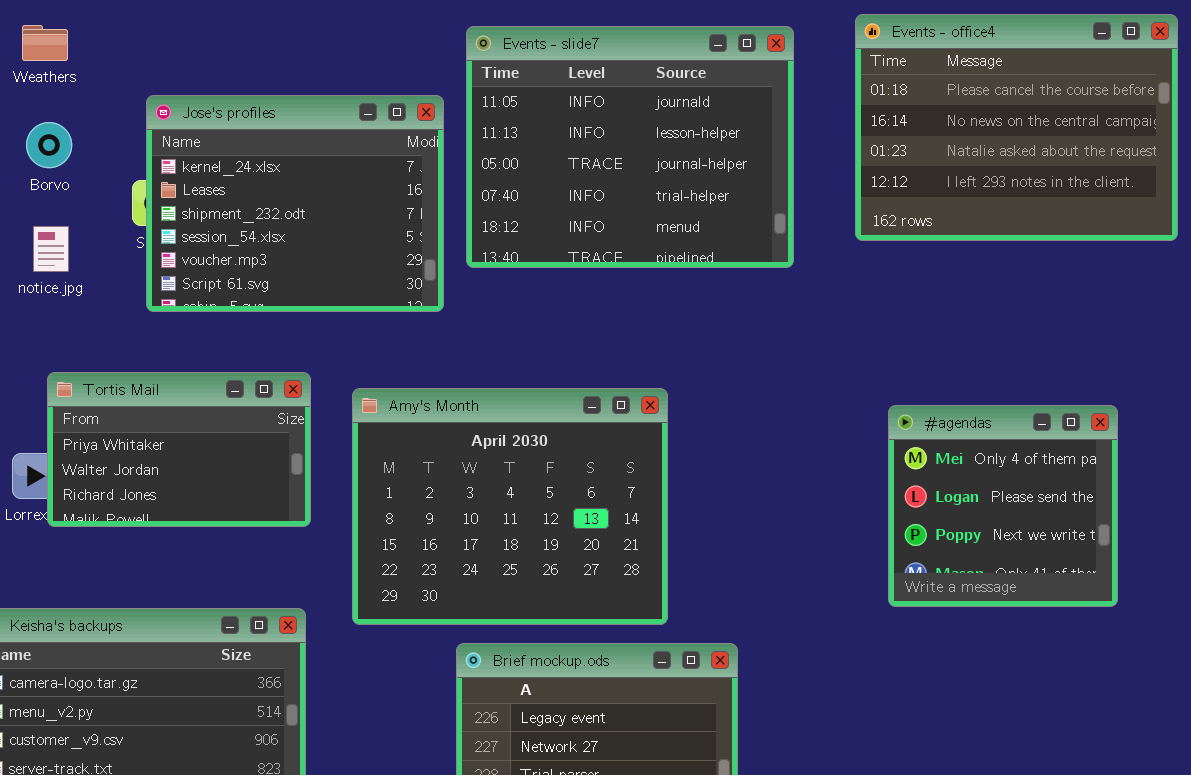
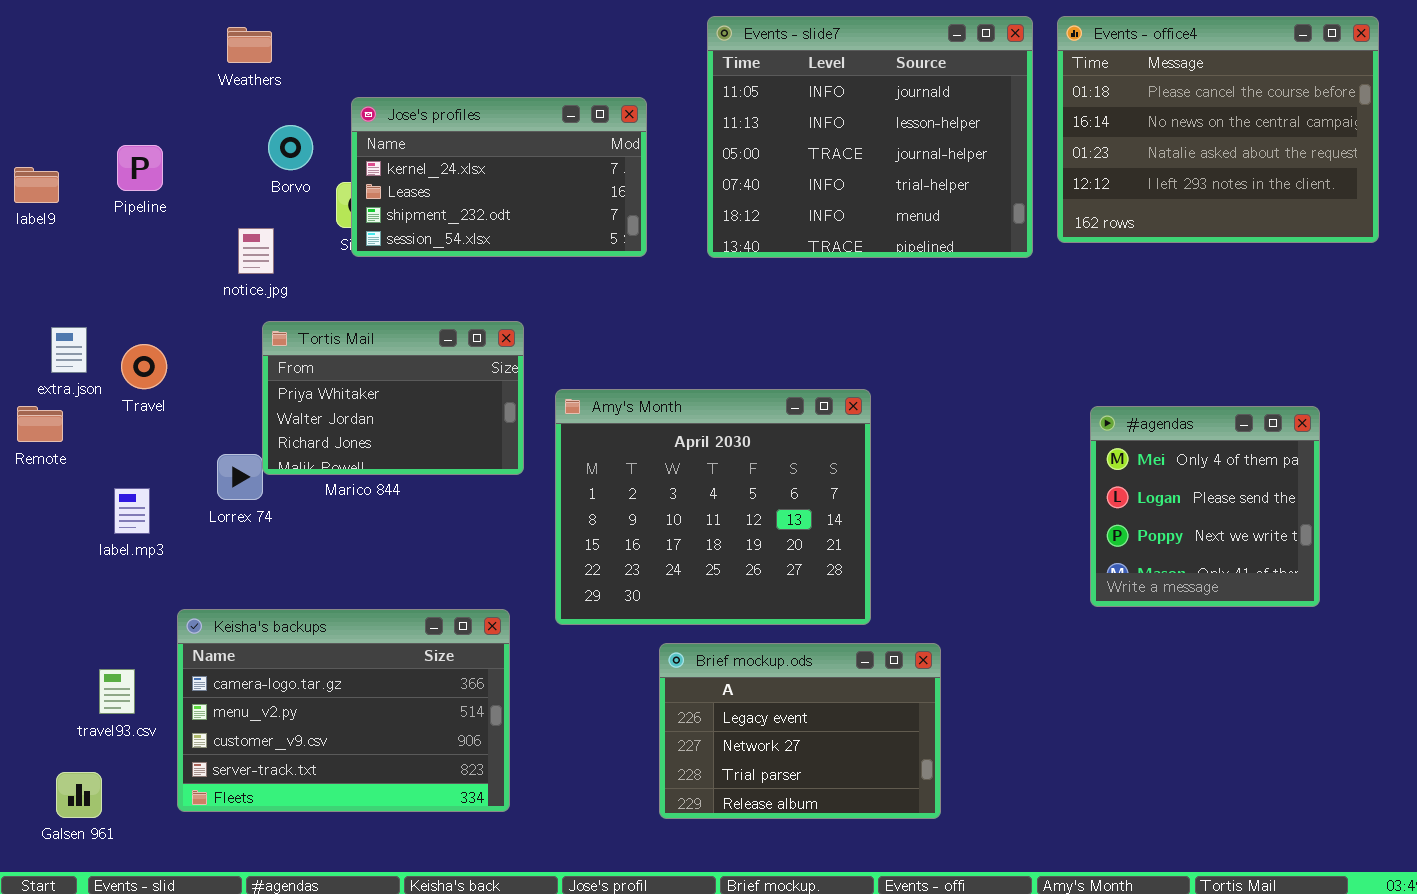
Events - slide7: [466,26,794,268] -> [707,16,1033,258], moved
Jose's profiles: [146,95,444,312] -> [351,97,647,257], resized
Borvo: [26,122,72,168] -> [268,125,313,170], moved
Tortis Mail: [47,372,311,527] -> [262,321,524,475], moved

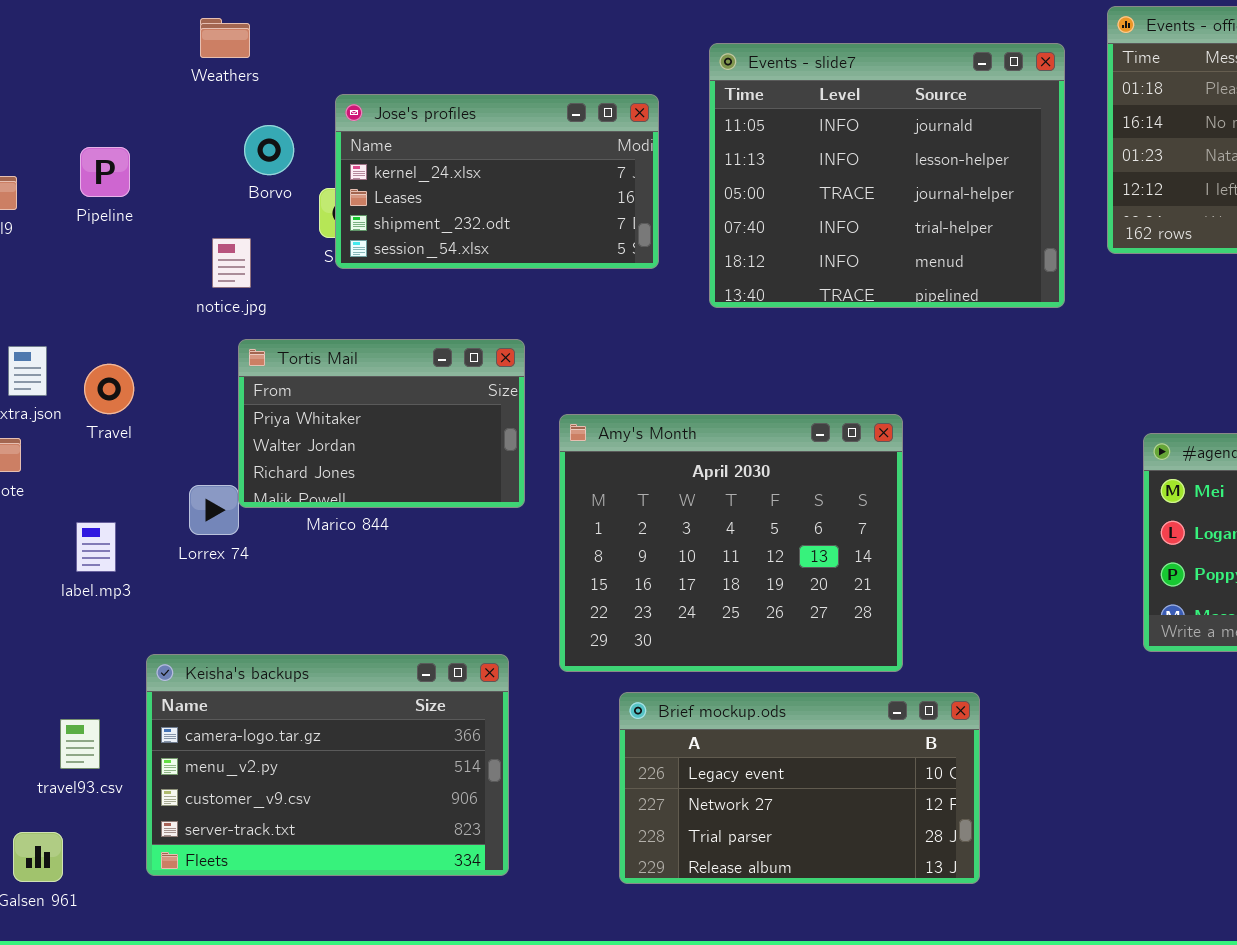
Events - slide7: [707,16,1033,258] -> [709,43,1065,308], moved
Brief mockup.ods: [659,643,941,819] -> [619,692,980,884], resized

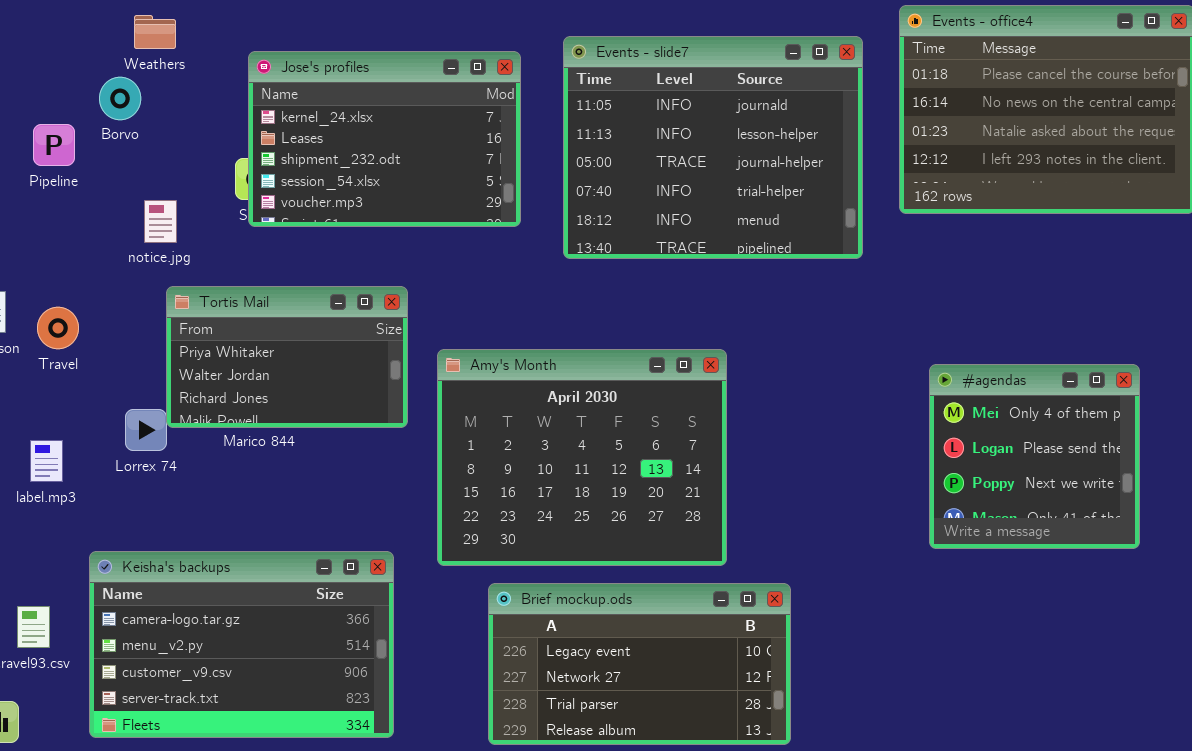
Jose's profiles: [335,94,659,269] -> [248,51,521,227], resized
Borvo: [244,125,294,175] -> [99,77,141,120], moved

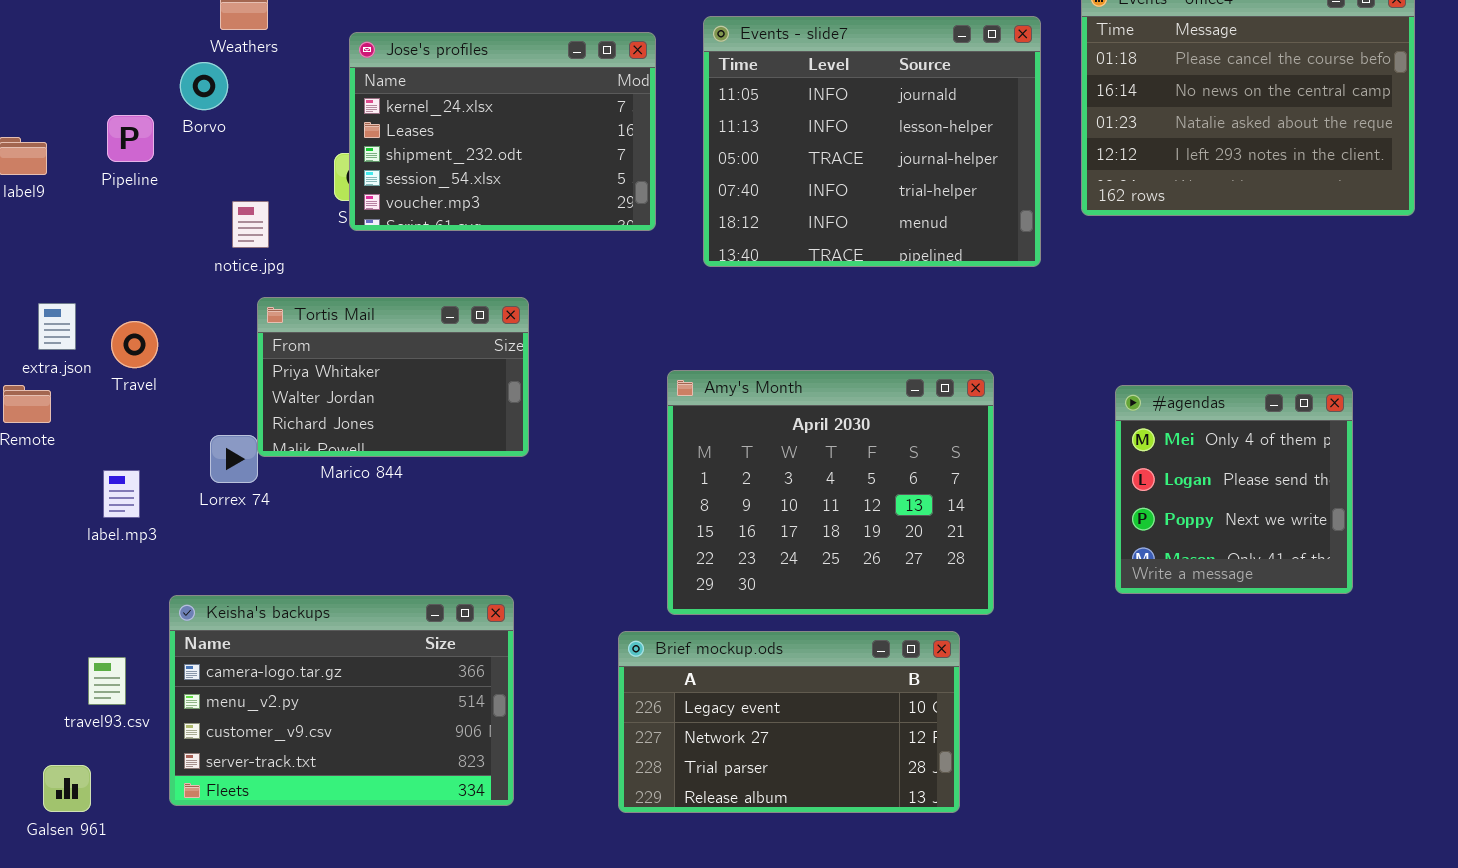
Amy's Month: [437,349,727,566] -> [667,370,994,615], moved

